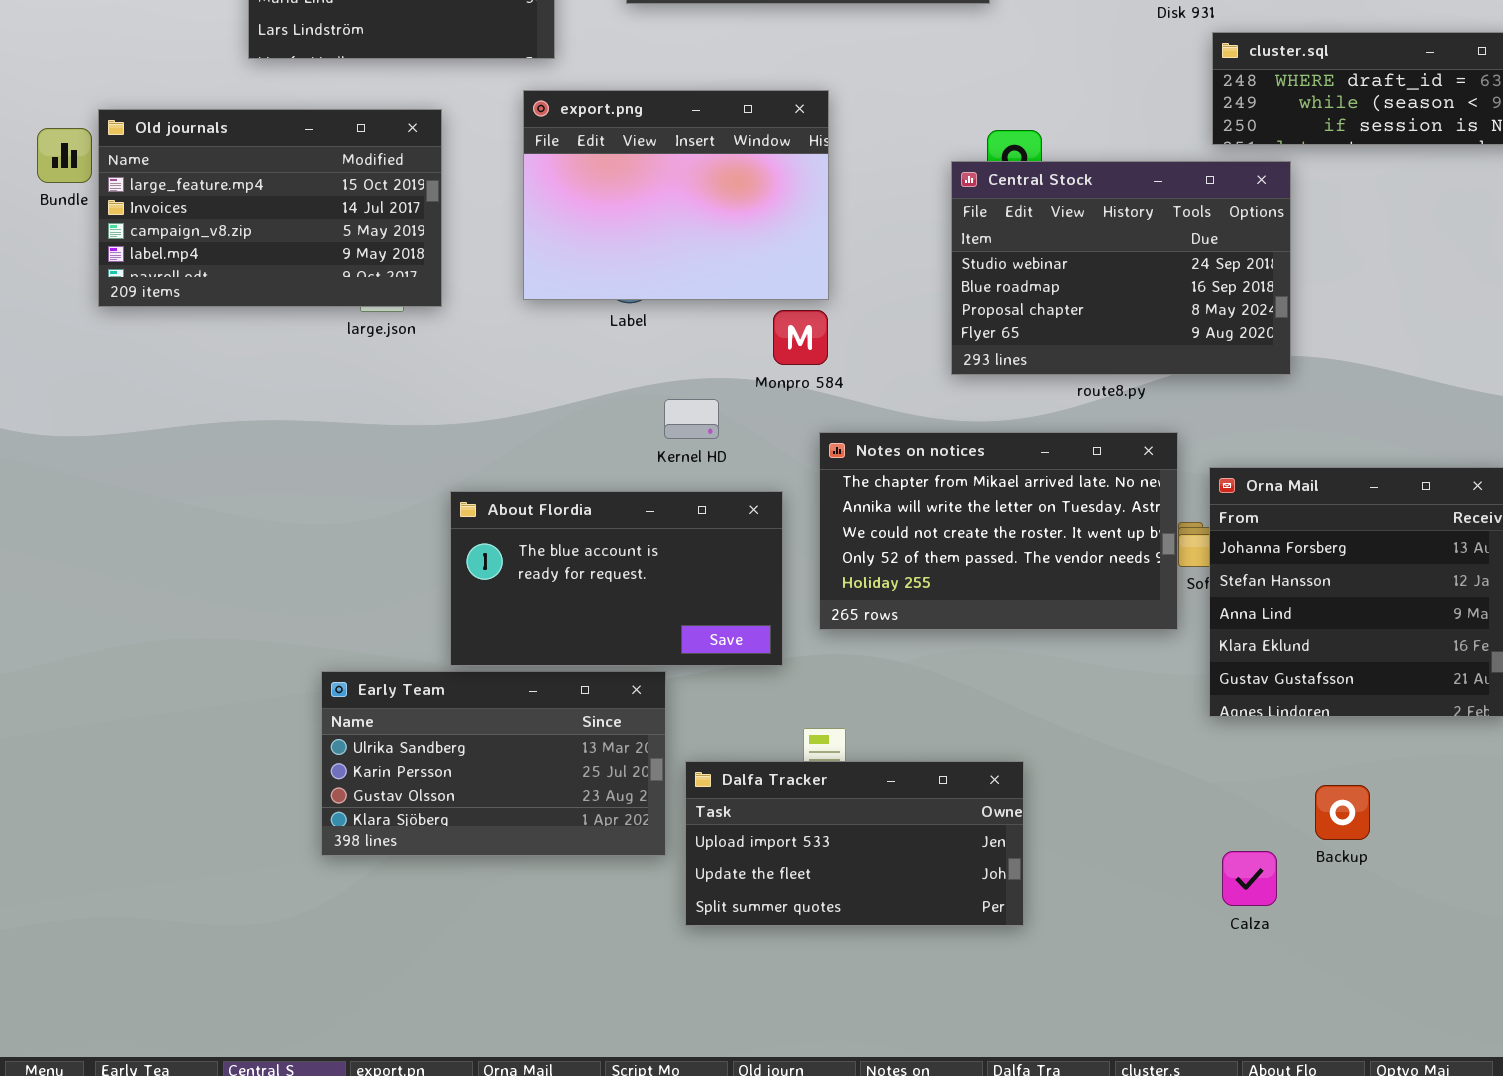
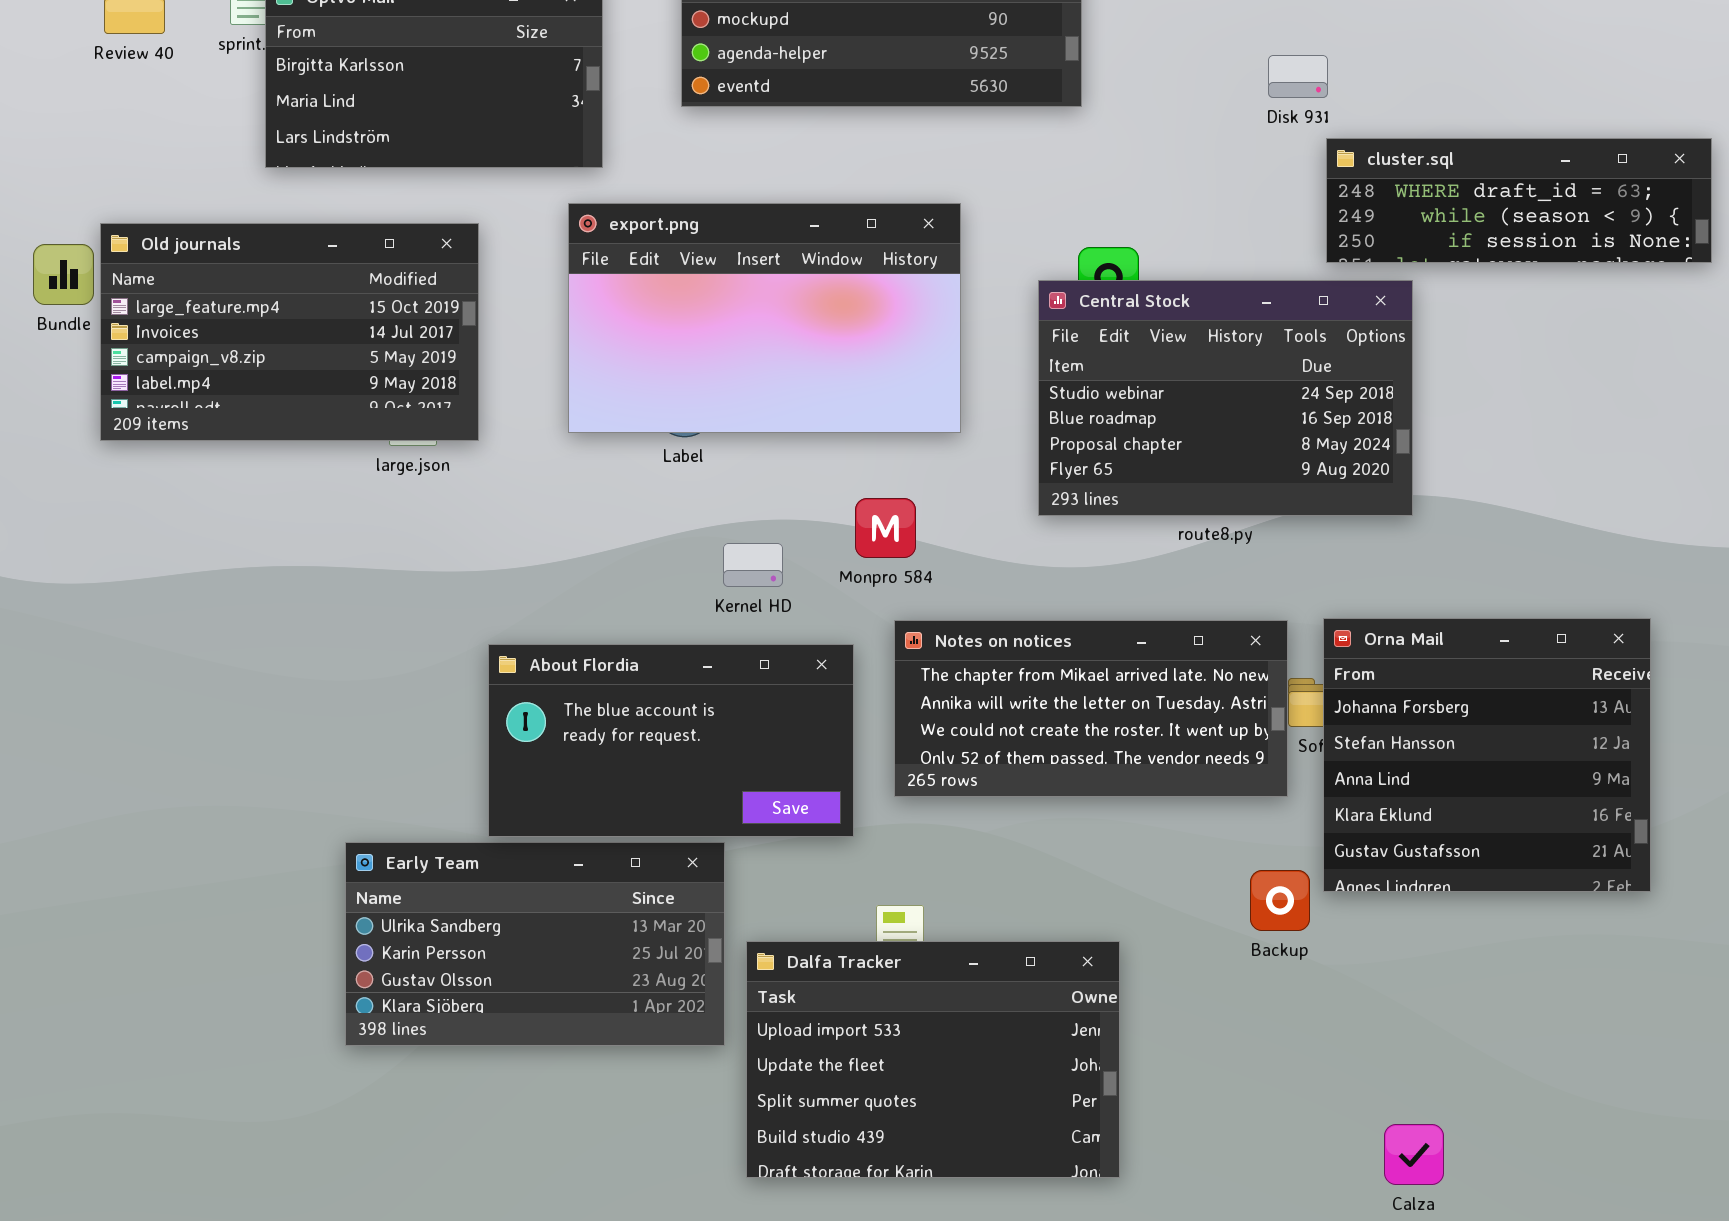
export.png: [523,90,829,300] -> [568,203,961,433], resized
Monpro 584: [773,310,828,365] -> [855,498,916,558], moved
Notes on notices: [819,432,1178,630] -> [894,620,1288,797], resized
Dalfa Tracker: [685,761,1024,926] -> [746,941,1120,1178], resized
Backup: [1315,785,1370,840] -> [1250,870,1310,931], moved
Calza: [1222,851,1277,906] -> [1384,1124,1444,1185], moved

